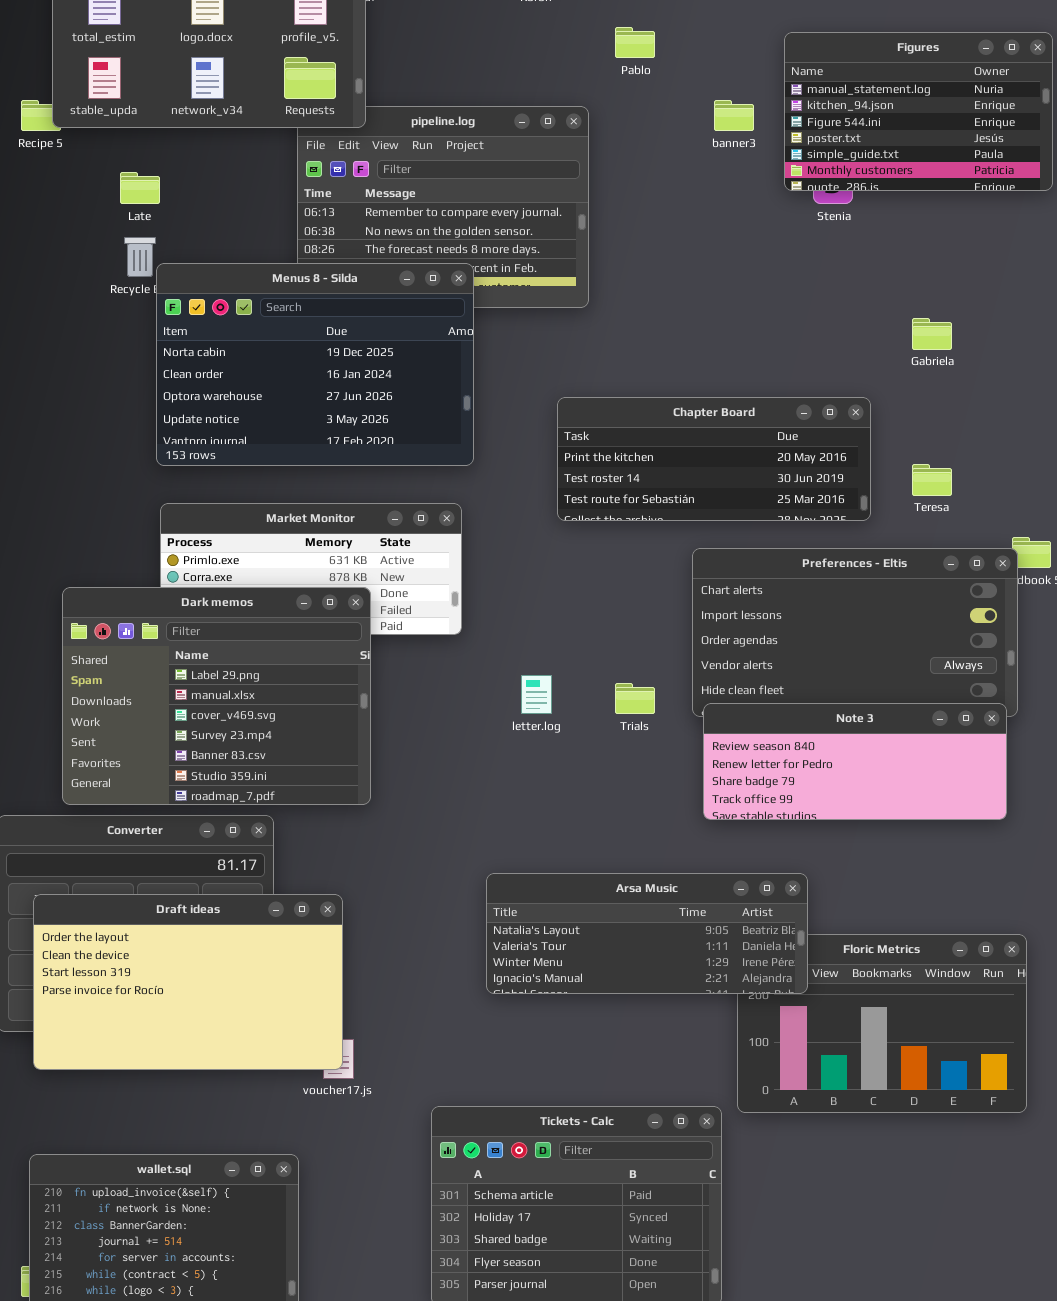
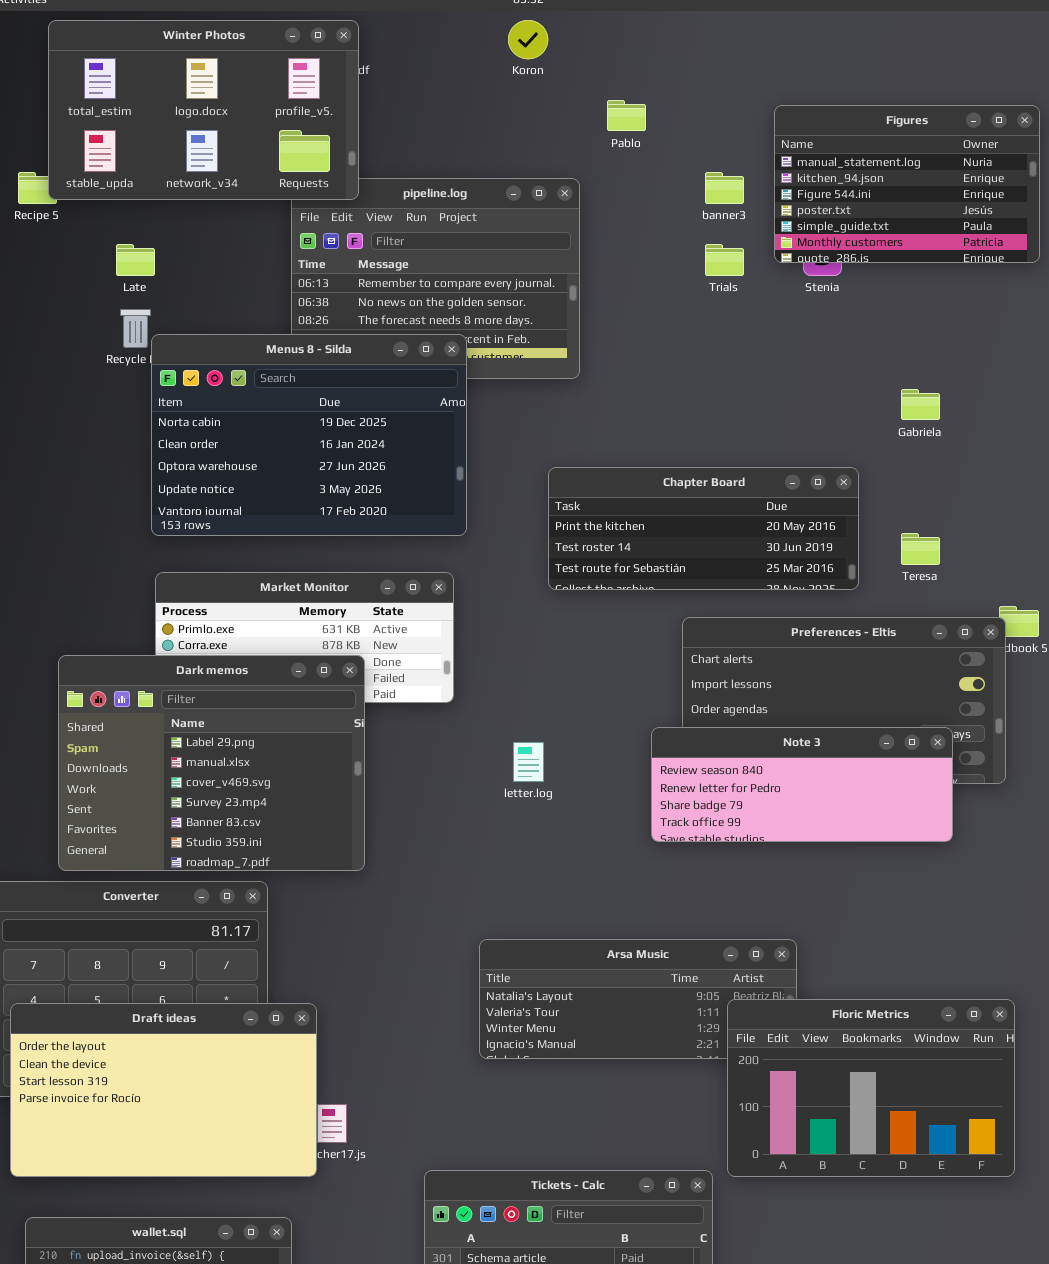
Trials: [615,683,655,714] -> [705,244,744,276], moved
Note 3: [703,703,1007,820] -> [651,727,953,842], moved
Draft ideas: [33,894,343,1070] -> [10,1003,317,1177], moved
Floric Metrics: [737,934,1027,1113] -> [727,999,1015,1177], raised

